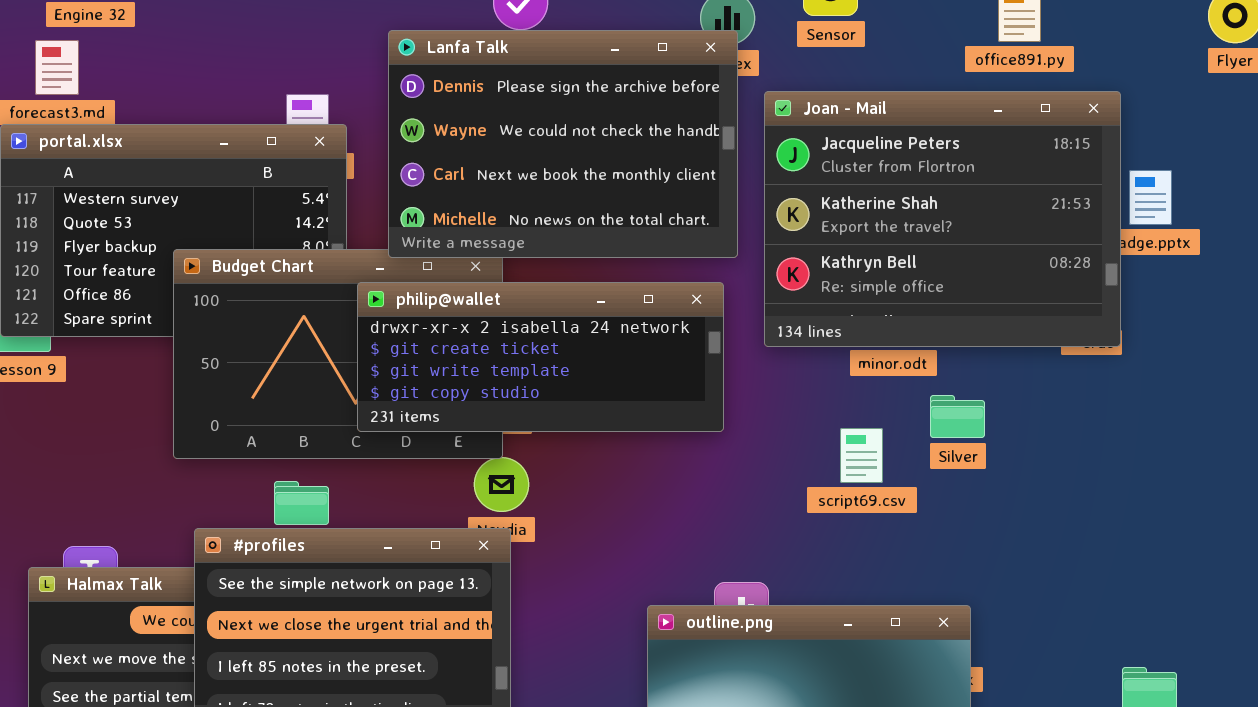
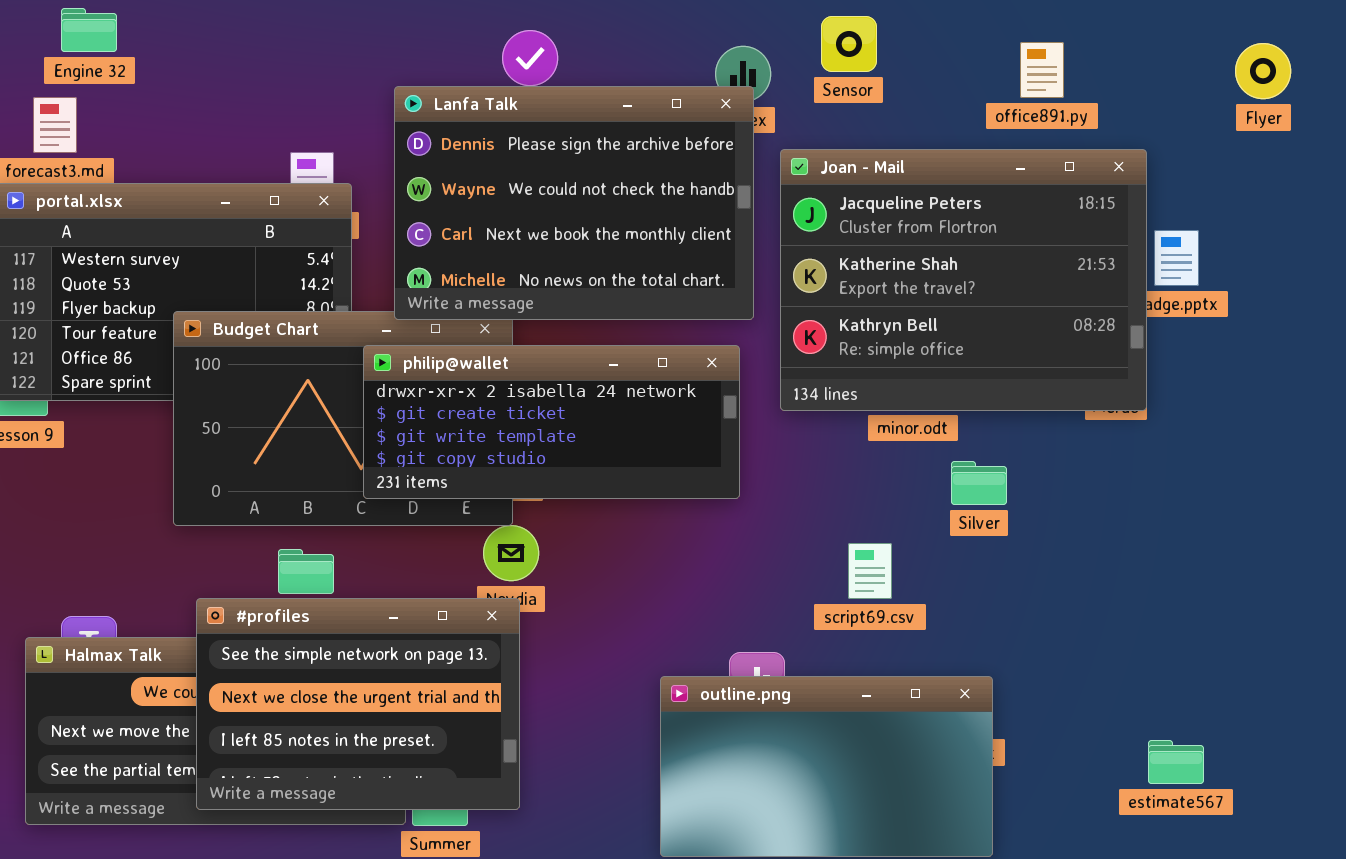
script69.csv: [840,428,883,483] -> [848,543,892,599], moved

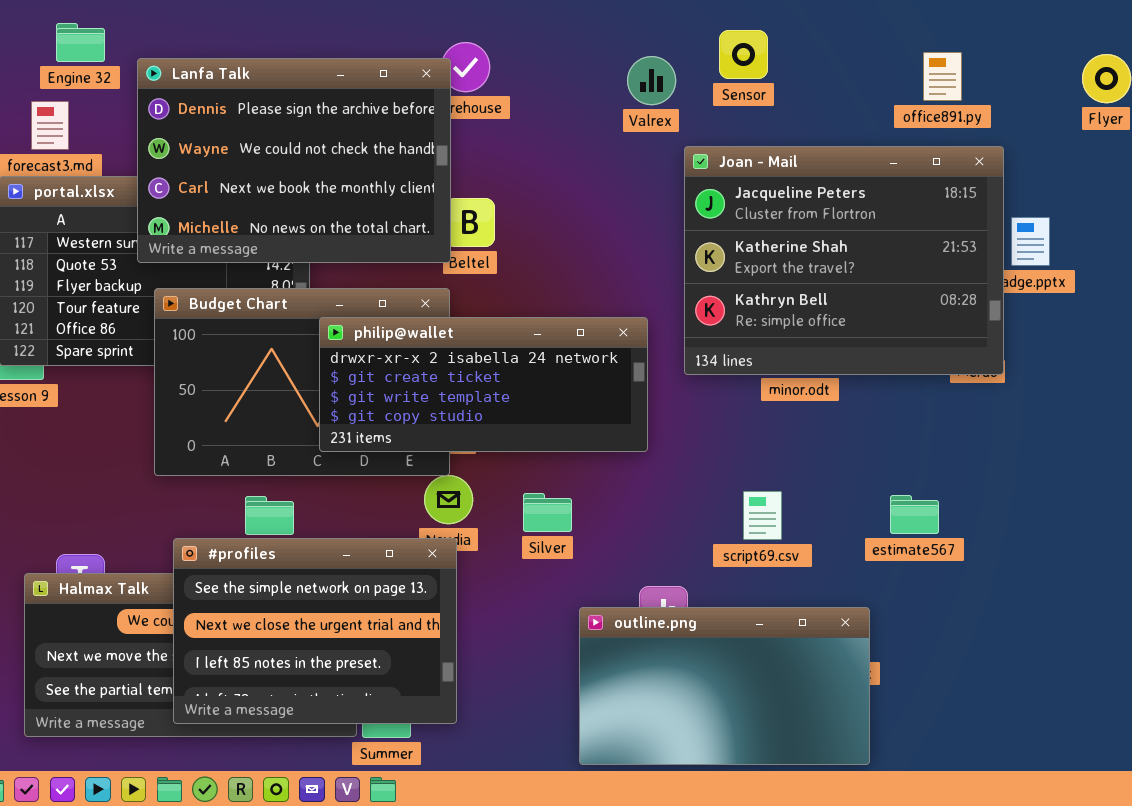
office891.py: [1020,42,1064,98] -> [923,52,962,101], moved
Lanfa Talk: [394,86,754,320] -> [137,58,451,263], moved
Silver: [951,461,1007,505] -> [523,493,572,532], moved
estimate567: [1148,740,1204,784] -> [890,495,939,534], moved

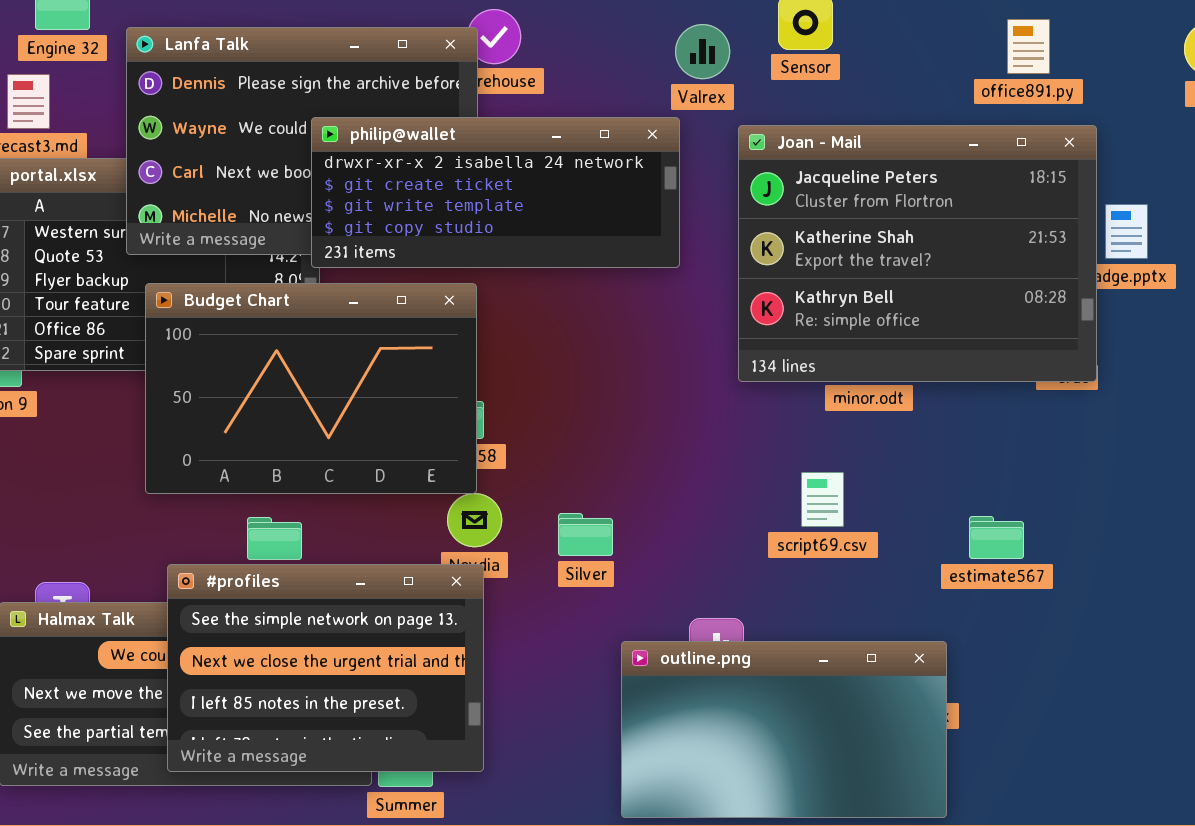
philip@wallet: [319,317,648,452] -> [311,117,680,268], moved
script69.csv: [743,491,782,540] -> [801,472,844,527], moved

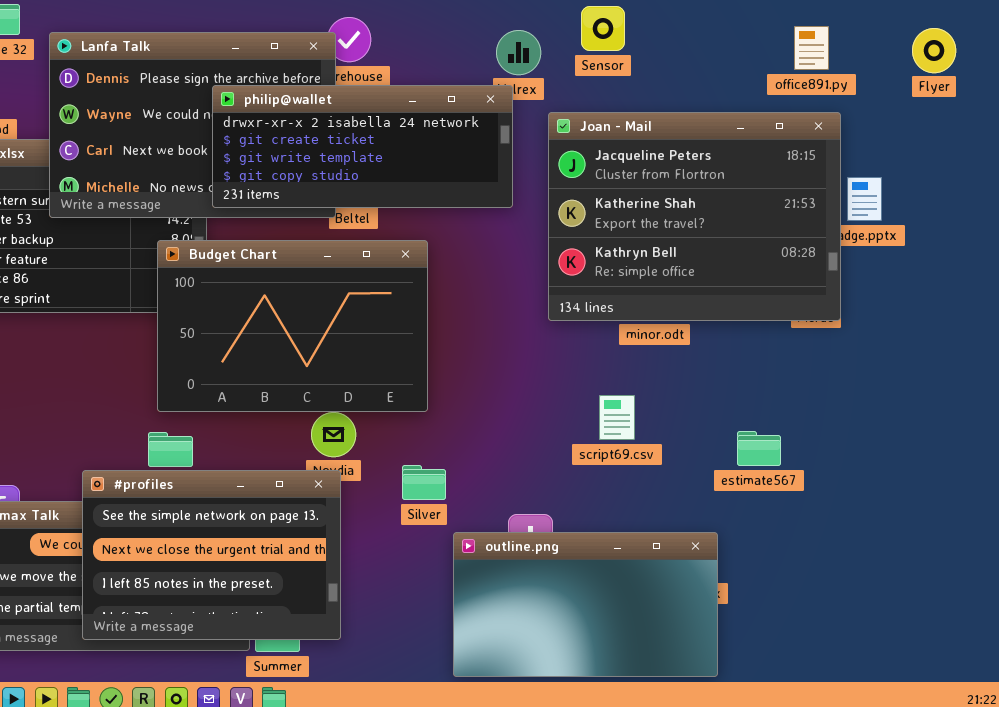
office891.py: [1007,19,1050,74] -> [794,26,829,70], moved
philip@wallet: [311,117,680,268] -> [212,85,513,208], moved
Budget Chart: [145,283,477,494] -> [157,240,428,412], moved
Silver: [558,513,613,556] -> [402,465,446,500], moved

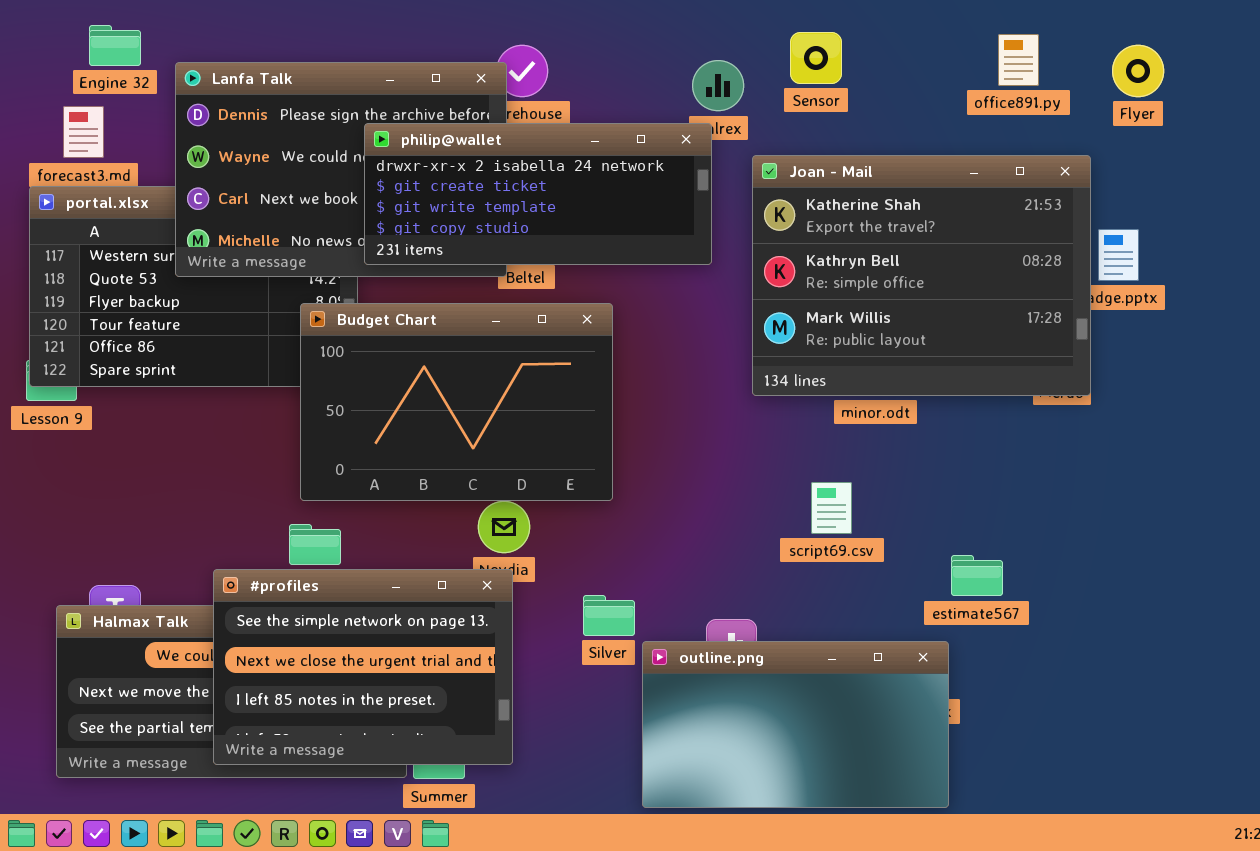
office891.py: [794,26,829,70] -> [998,34,1039,86], moved
Flyer: [912,28,956,73] -> [1112,45,1164,97], moved
Joan - Mail: [548,112,841,321] -> [752,155,1091,396], scrolled down 1 row
estimate567: [737,431,781,466] -> [951,555,1003,596], moved
Silver: [402,465,446,500] -> [583,595,635,636], moved

